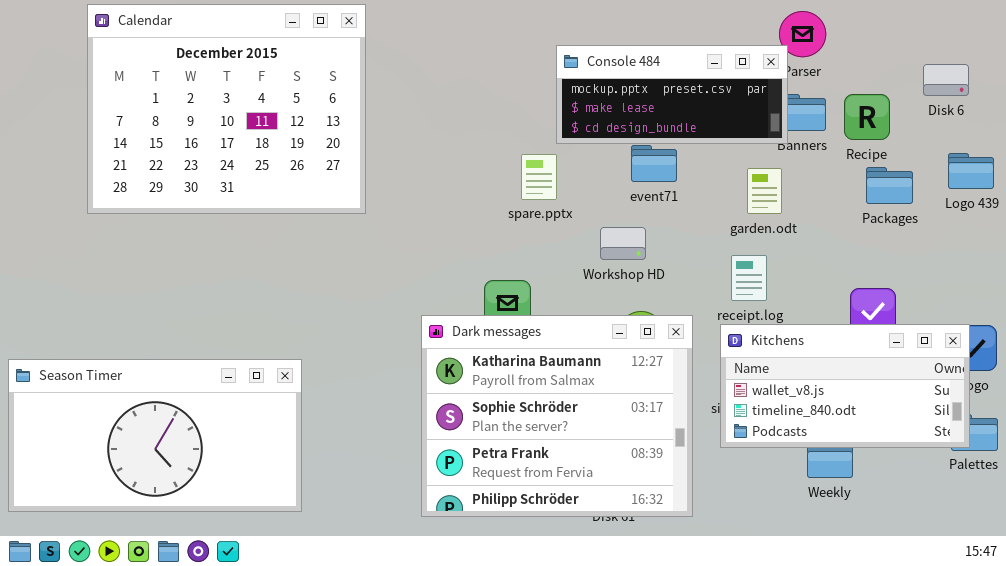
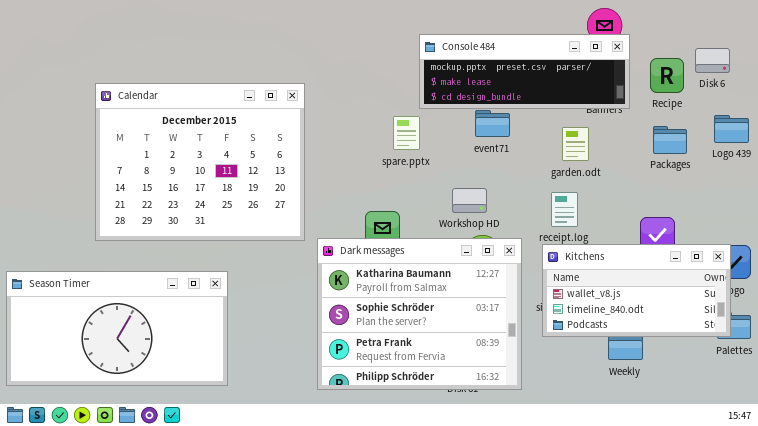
Calendar: [87,4,366,214] -> [95,83,305,241], moved
Console 484: [556,45,788,144] -> [419,34,630,109], resized
Recipe: [844,94,890,140] -> [650,58,684,93], moved
Workshop HD: [600,227,646,260] -> [452,188,487,213], moved

